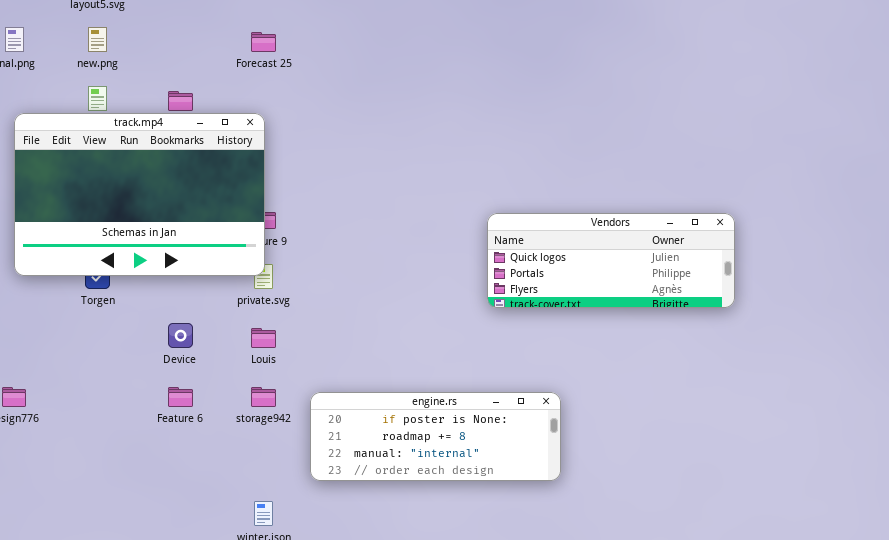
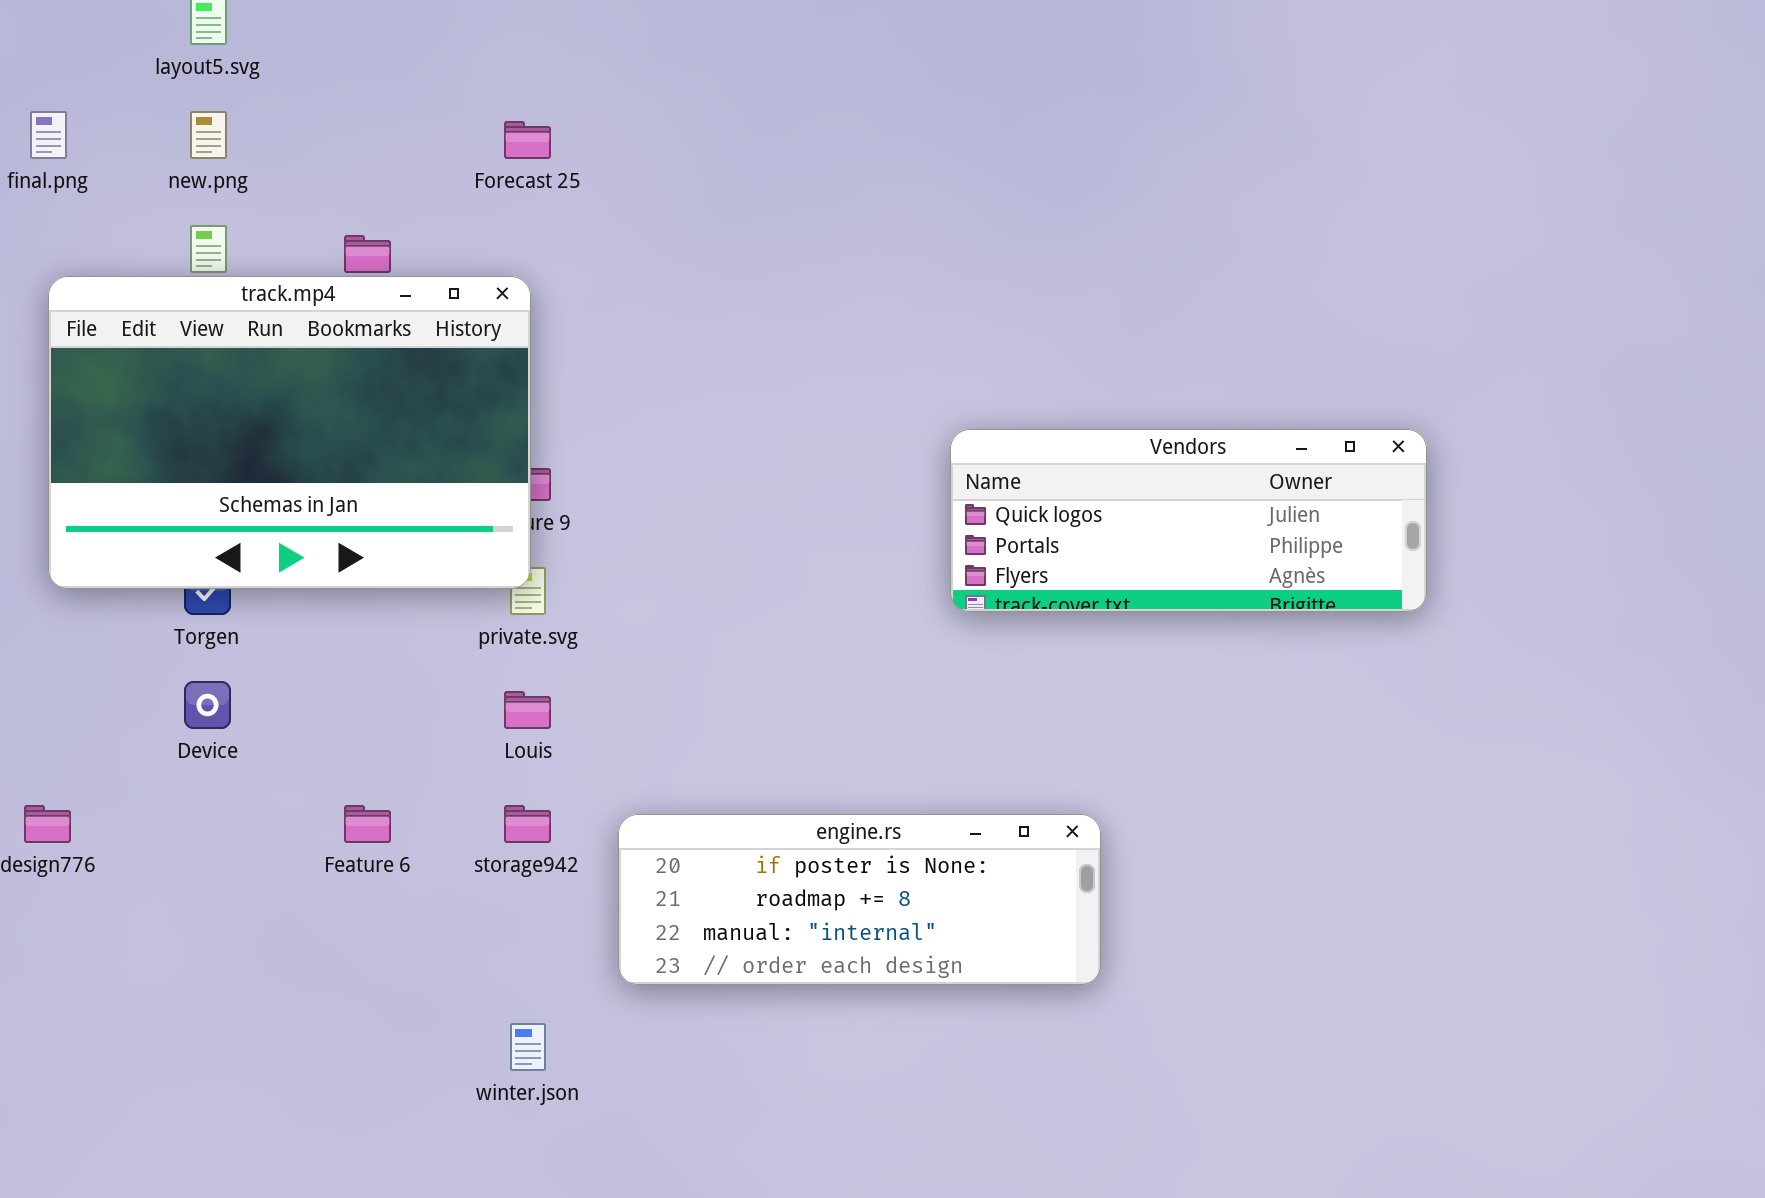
Vendors: [487,213,735,308] -> [950,429,1427,612], moved
Device: [168,323,193,348] -> [184,681,231,729], moved

